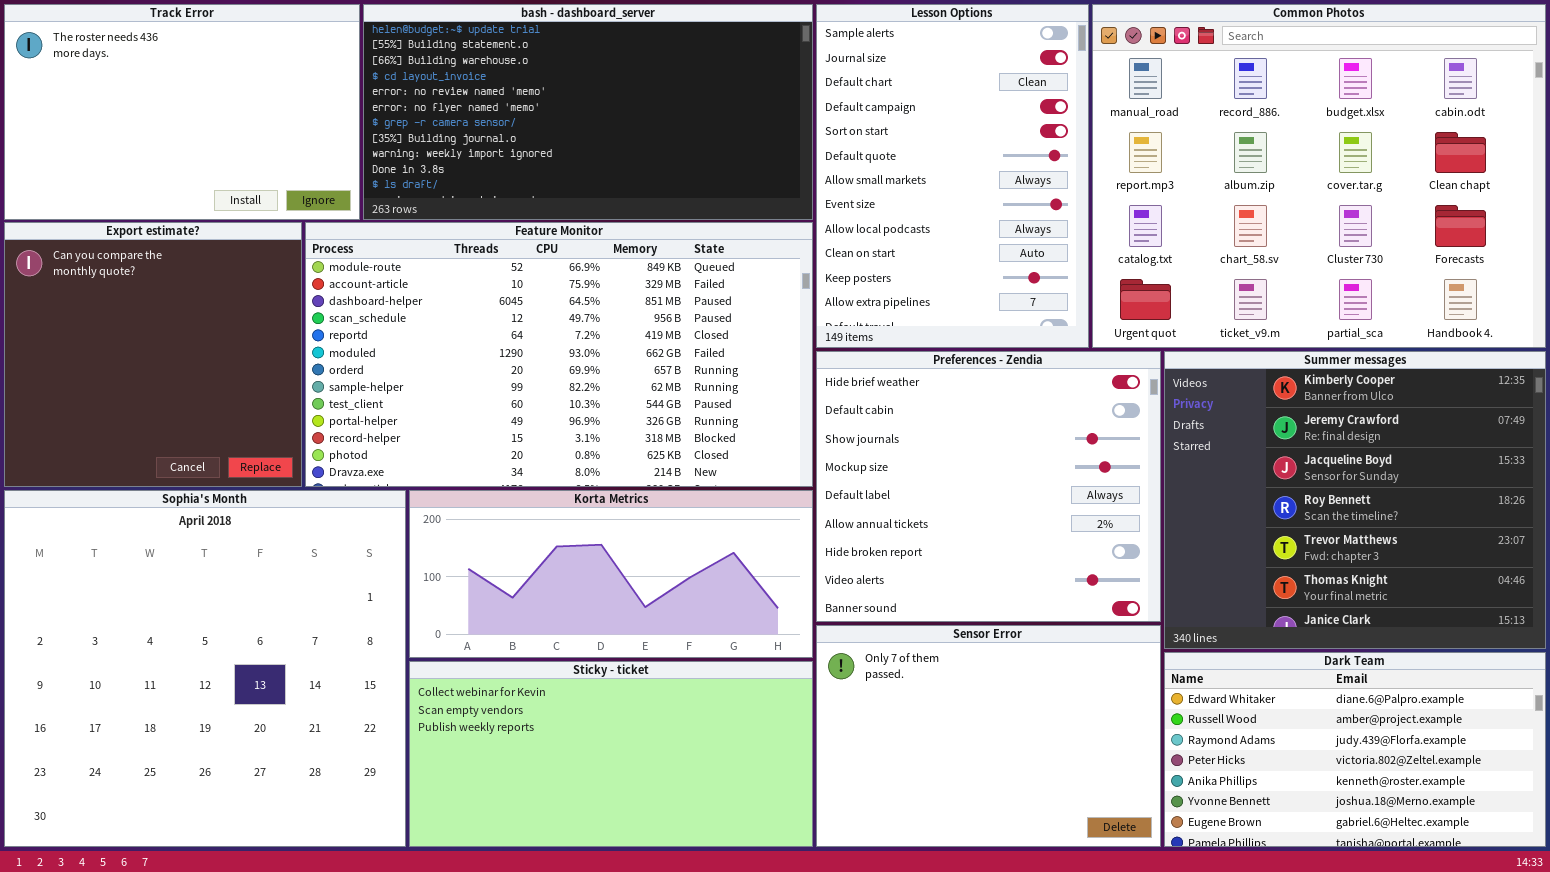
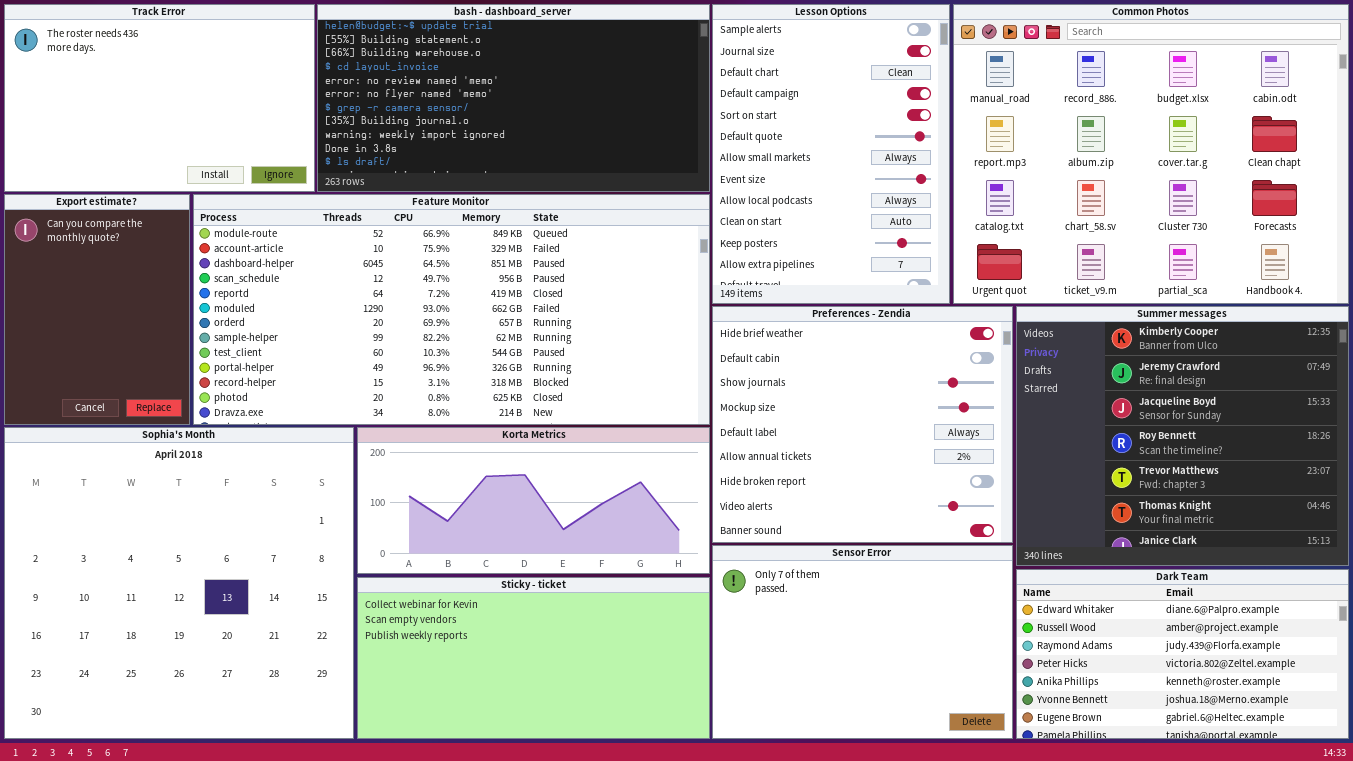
Export estimate?: [4,222,302,487] -> [4,194,190,425], resized
Feature Monitor: [305,222,813,487] -> [193,194,710,425], resized

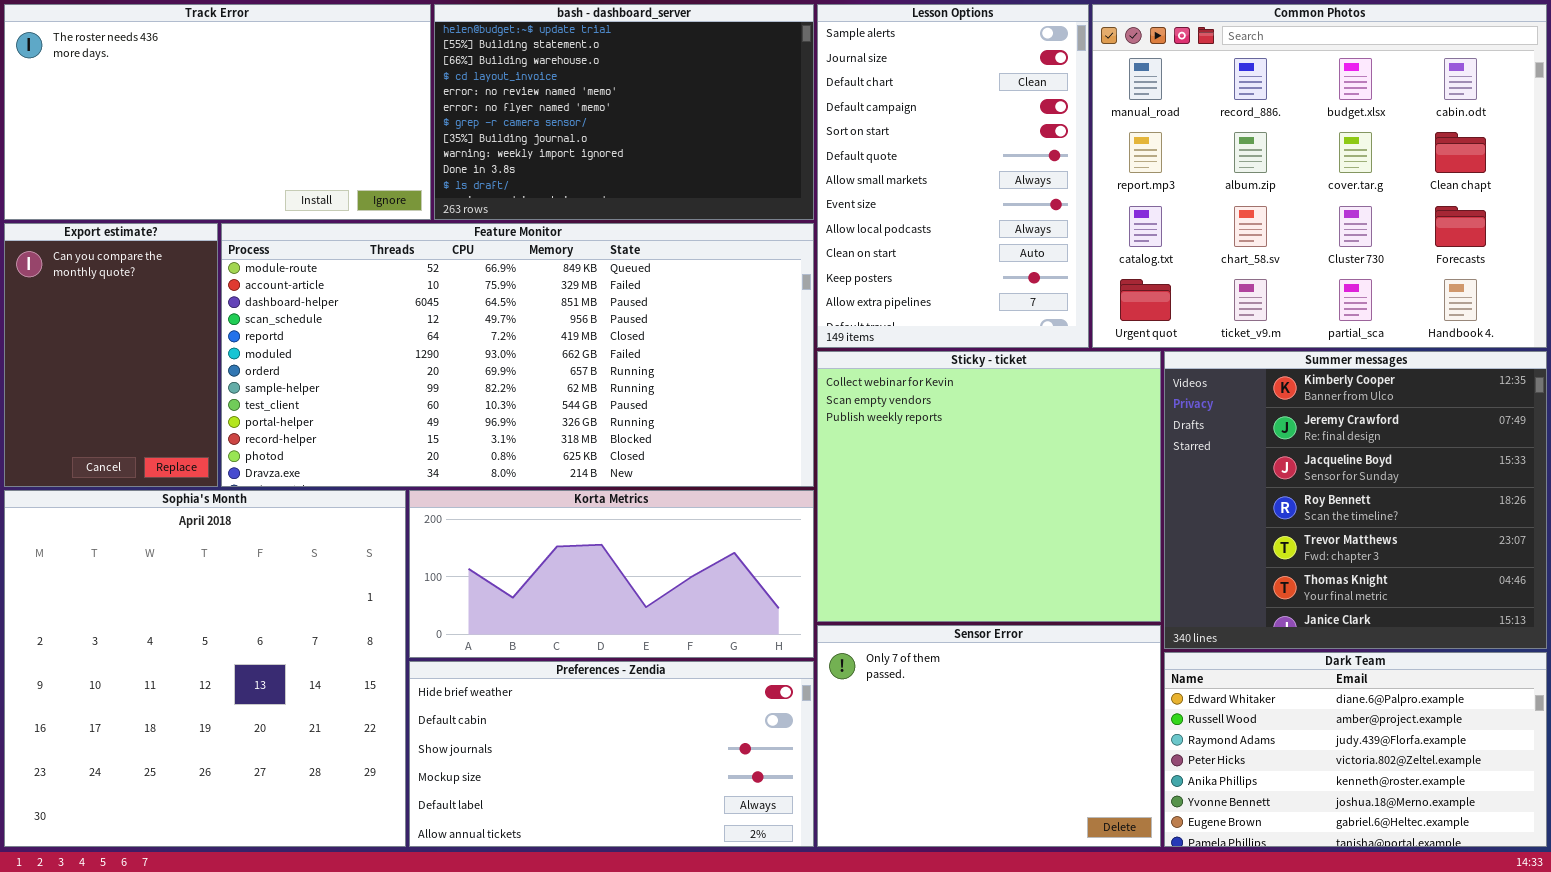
Track Error: [4,4,315,192] -> [4,4,431,220], resized
bash - dashboard_server: [317,4,710,192] -> [434,4,814,220], resized
Preferences - Zendia: [712,306,1013,543] -> [409,661,814,847], moved, resized
Sticky - ticket: [357,577,710,739] -> [817,351,1161,622], moved, resized

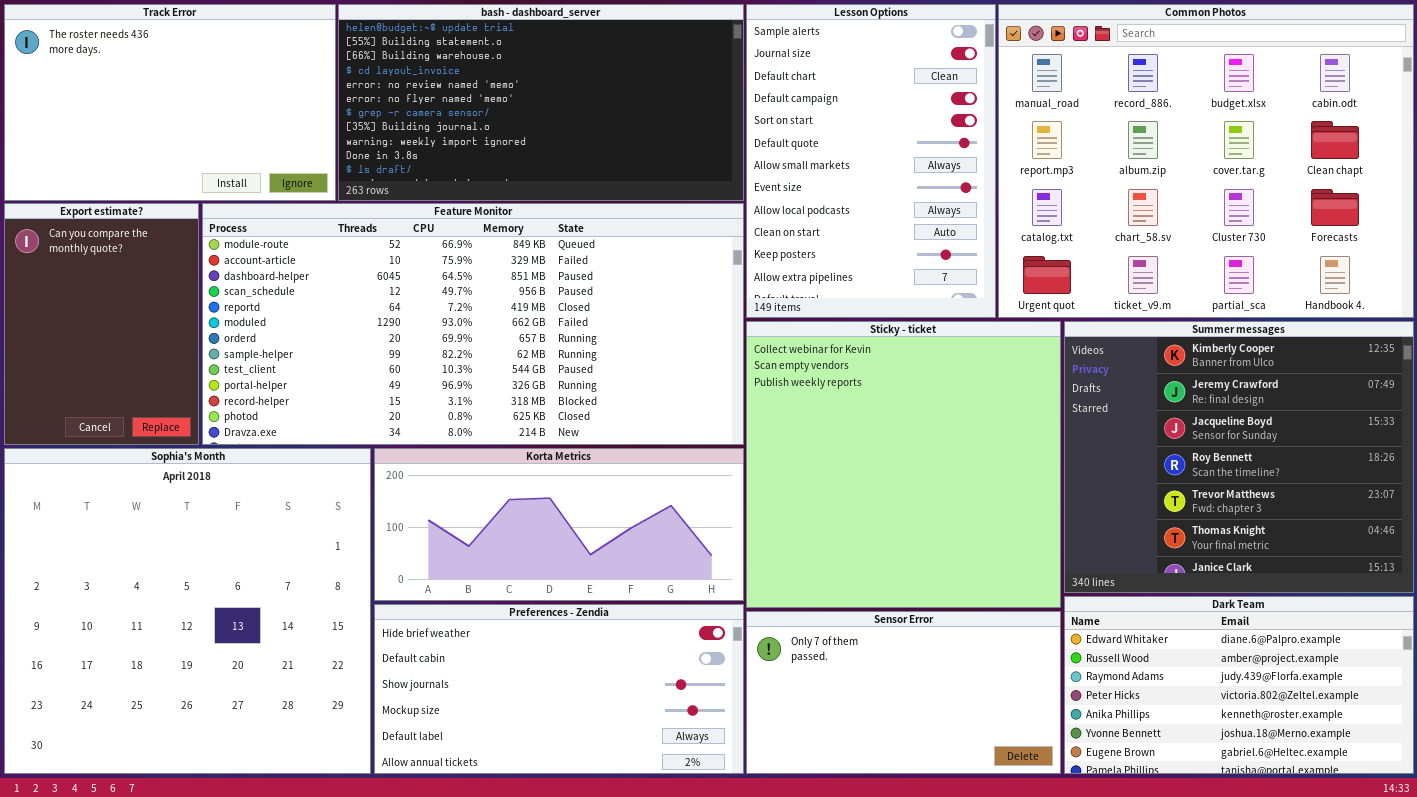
Track Error: [4,4,431,220] -> [4,4,336,201], resized
bash - dashboard_server: [434,4,814,220] -> [338,4,744,201], resized
Sticky - ticket: [817,351,1161,622] -> [746,321,1061,608], resized
Sensor Error: [817,625,1161,847] -> [746,611,1061,774], resized

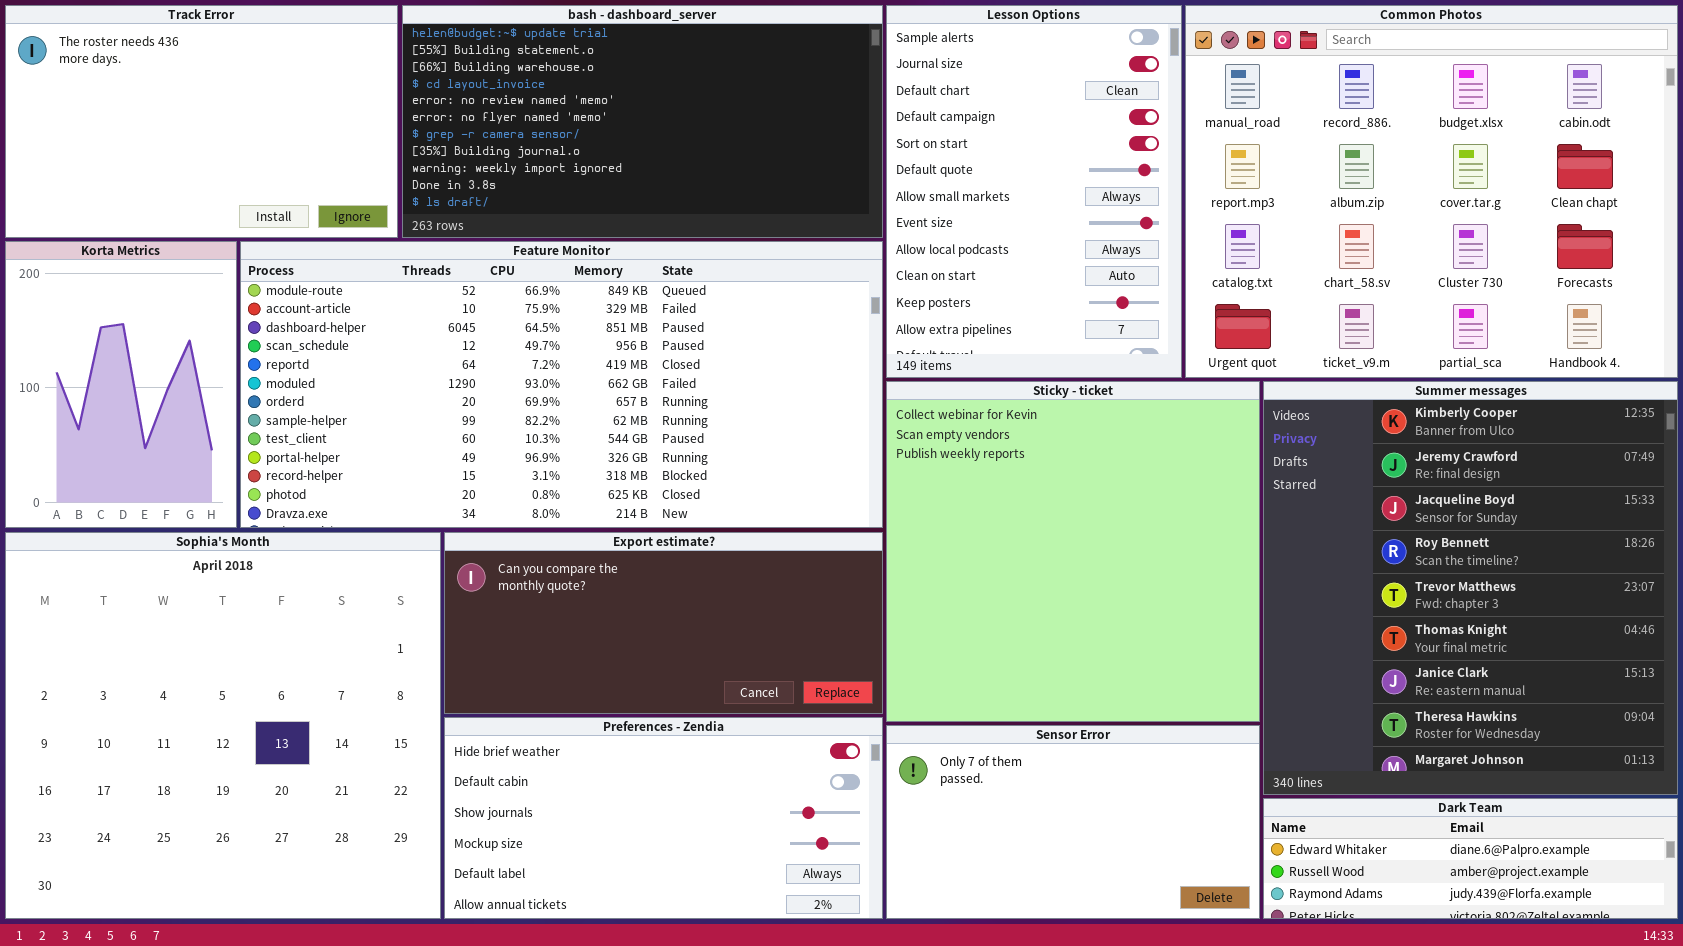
Export estimate?: [4,203,199,445] -> [444,532,883,714], moved, resized
Summer messages: [1064,321,1414,593] -> [1263,381,1678,795], resized
Korta Metrics: [374,448,744,601] -> [5,241,237,528], moved, resized
Dark Team: [1064,596,1414,774] -> [1263,798,1678,919], resized

